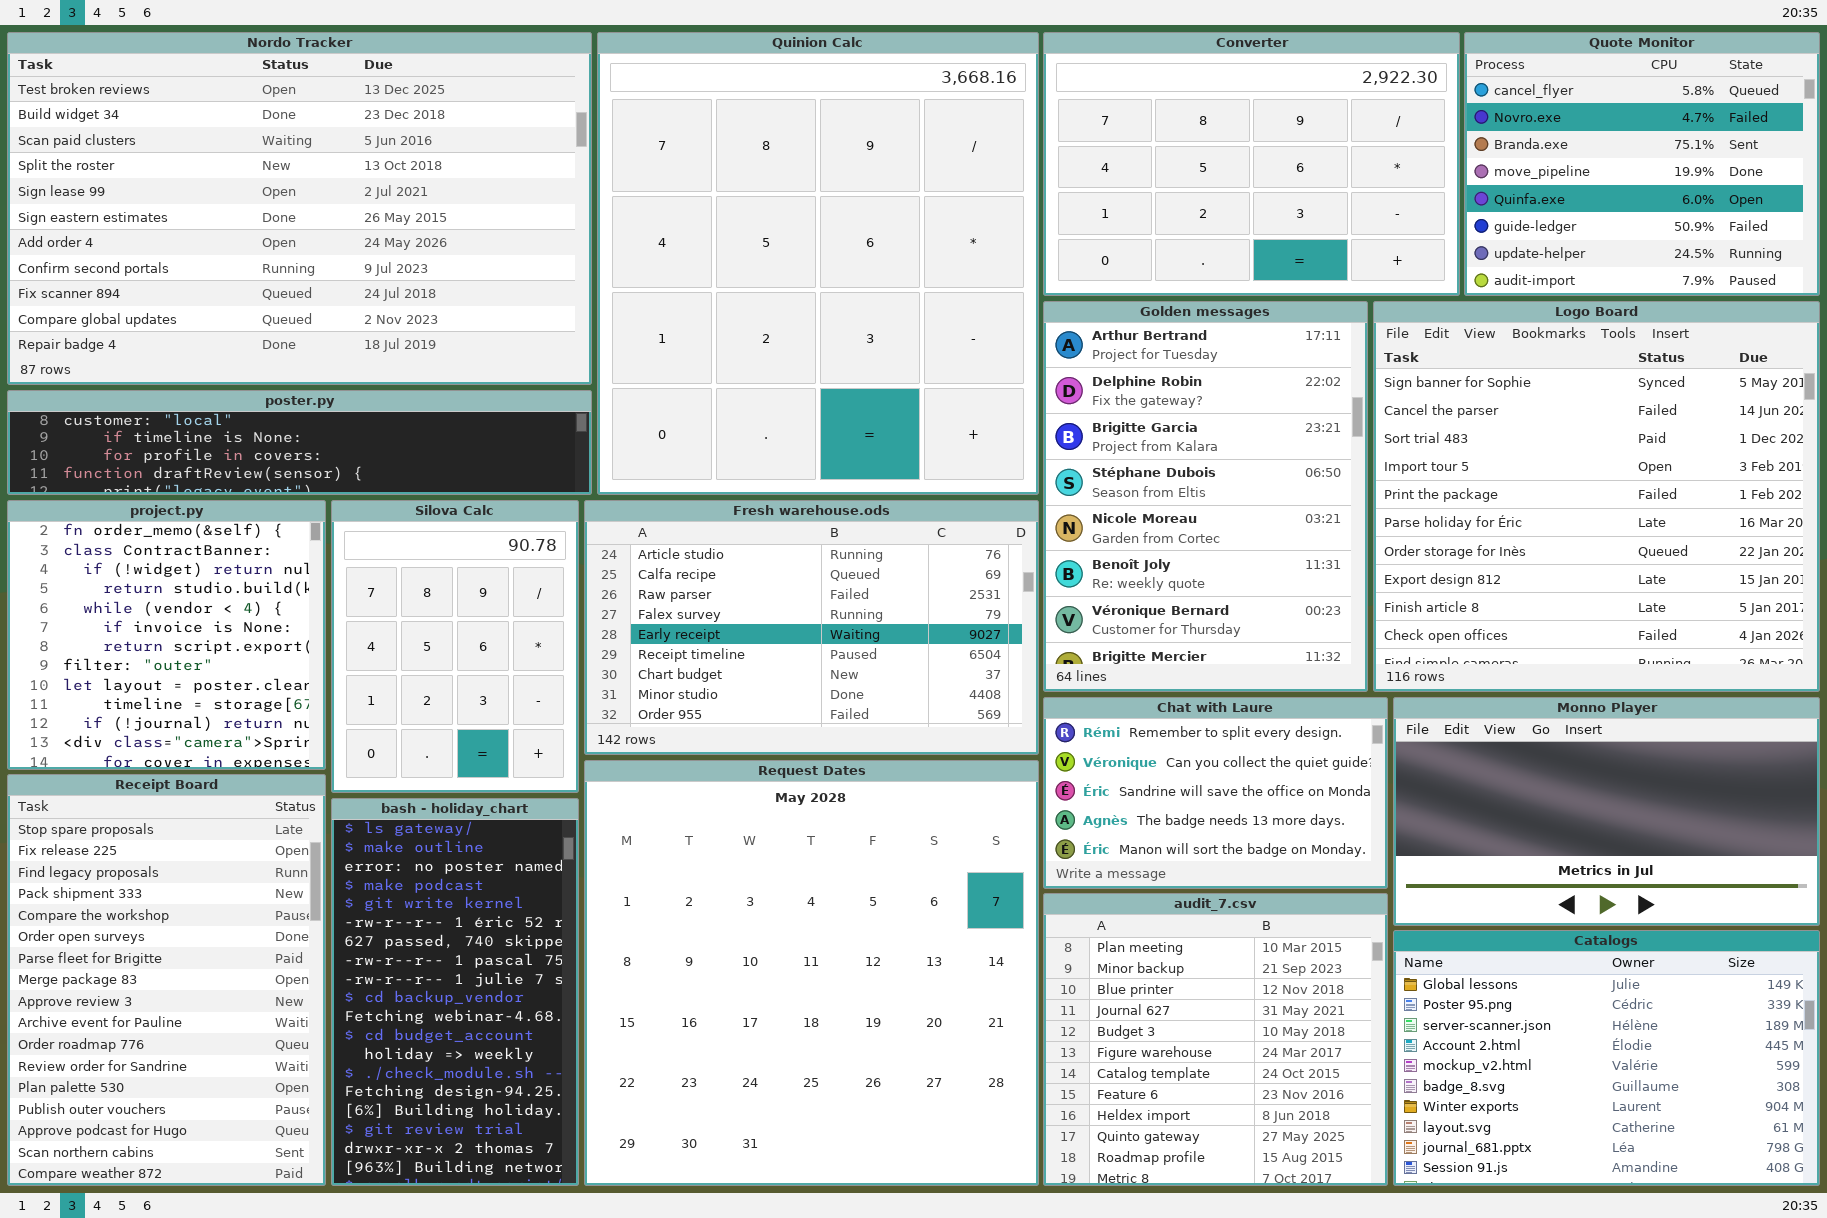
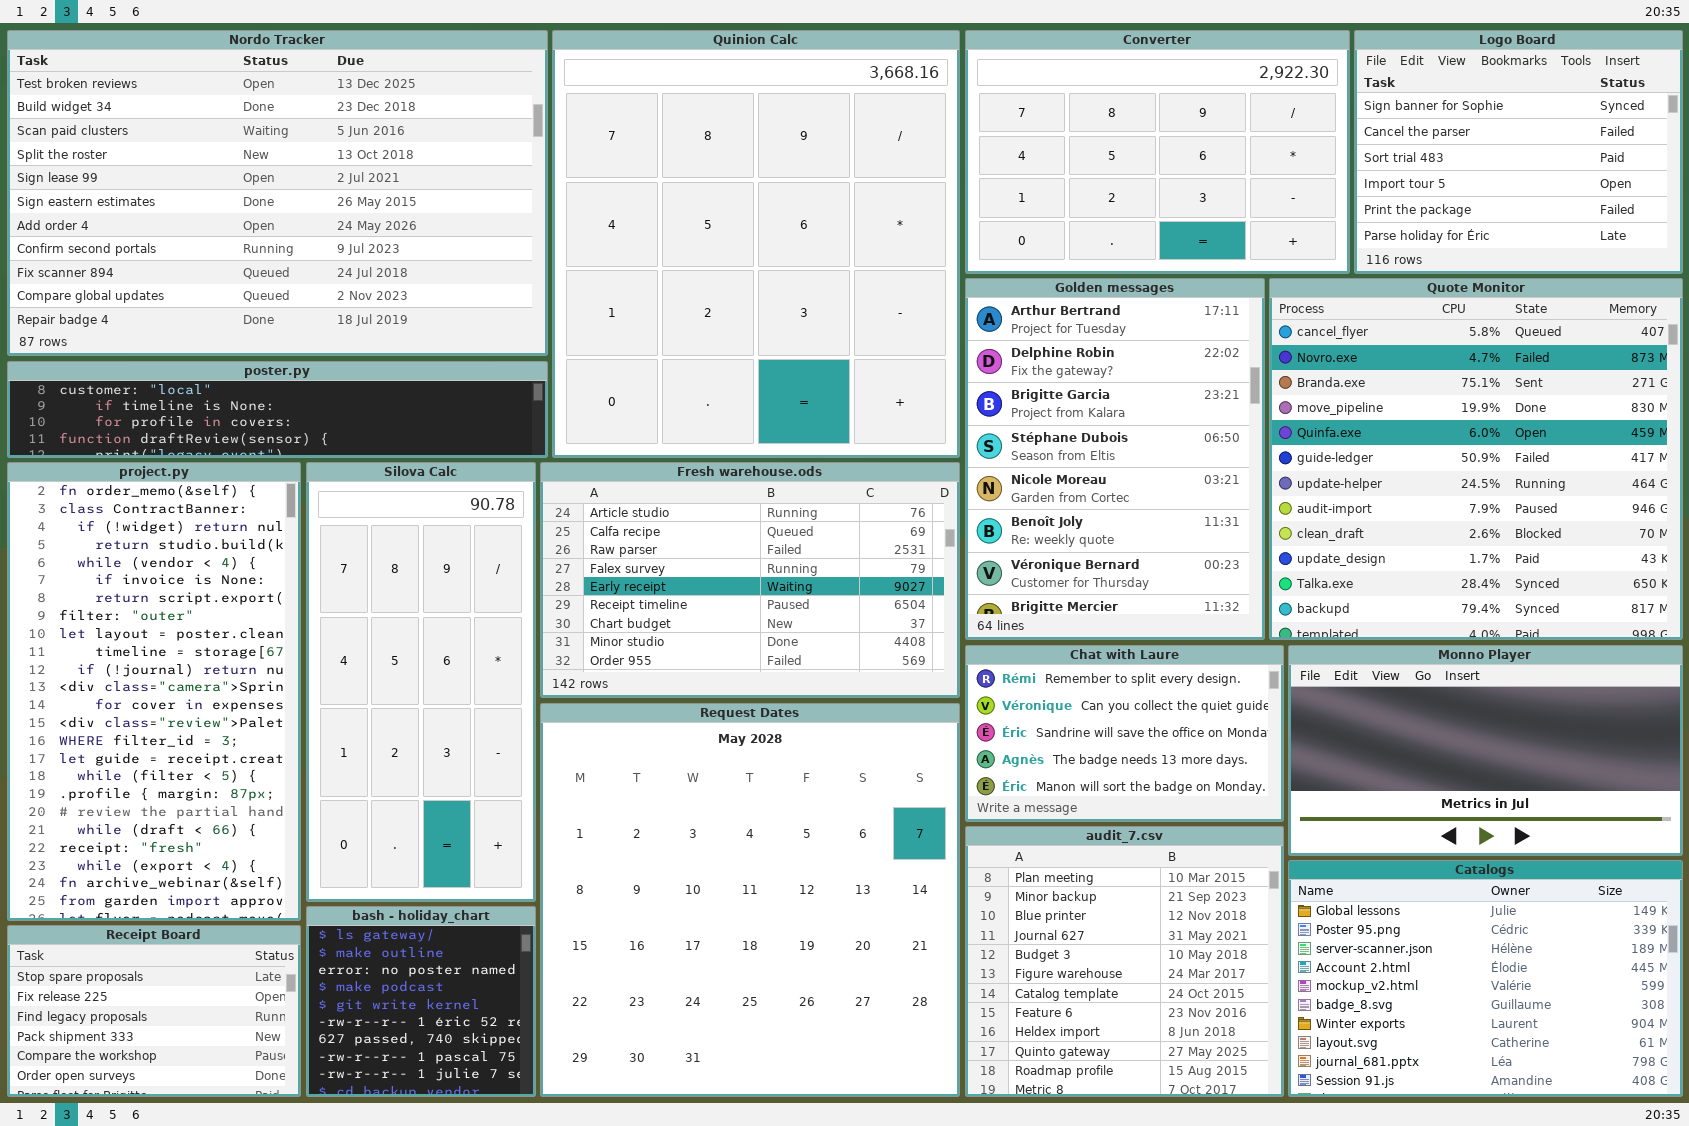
Quote Monitor: [1464,32,1820,296] -> [1269,278,1683,640], moved, resized
Logo Board: [1373,301,1820,692] -> [1354,30,1683,274], moved, resized
project.py: [7,500,326,770] -> [7,462,301,921], resized
Silova Calc: [331,500,579,793] -> [306,462,536,902], resized
Receipt Board: [7,774,326,1186] -> [7,925,301,1097], resized
bash - holiday_chart: [331,798,579,1186] -> [306,906,536,1097], resized

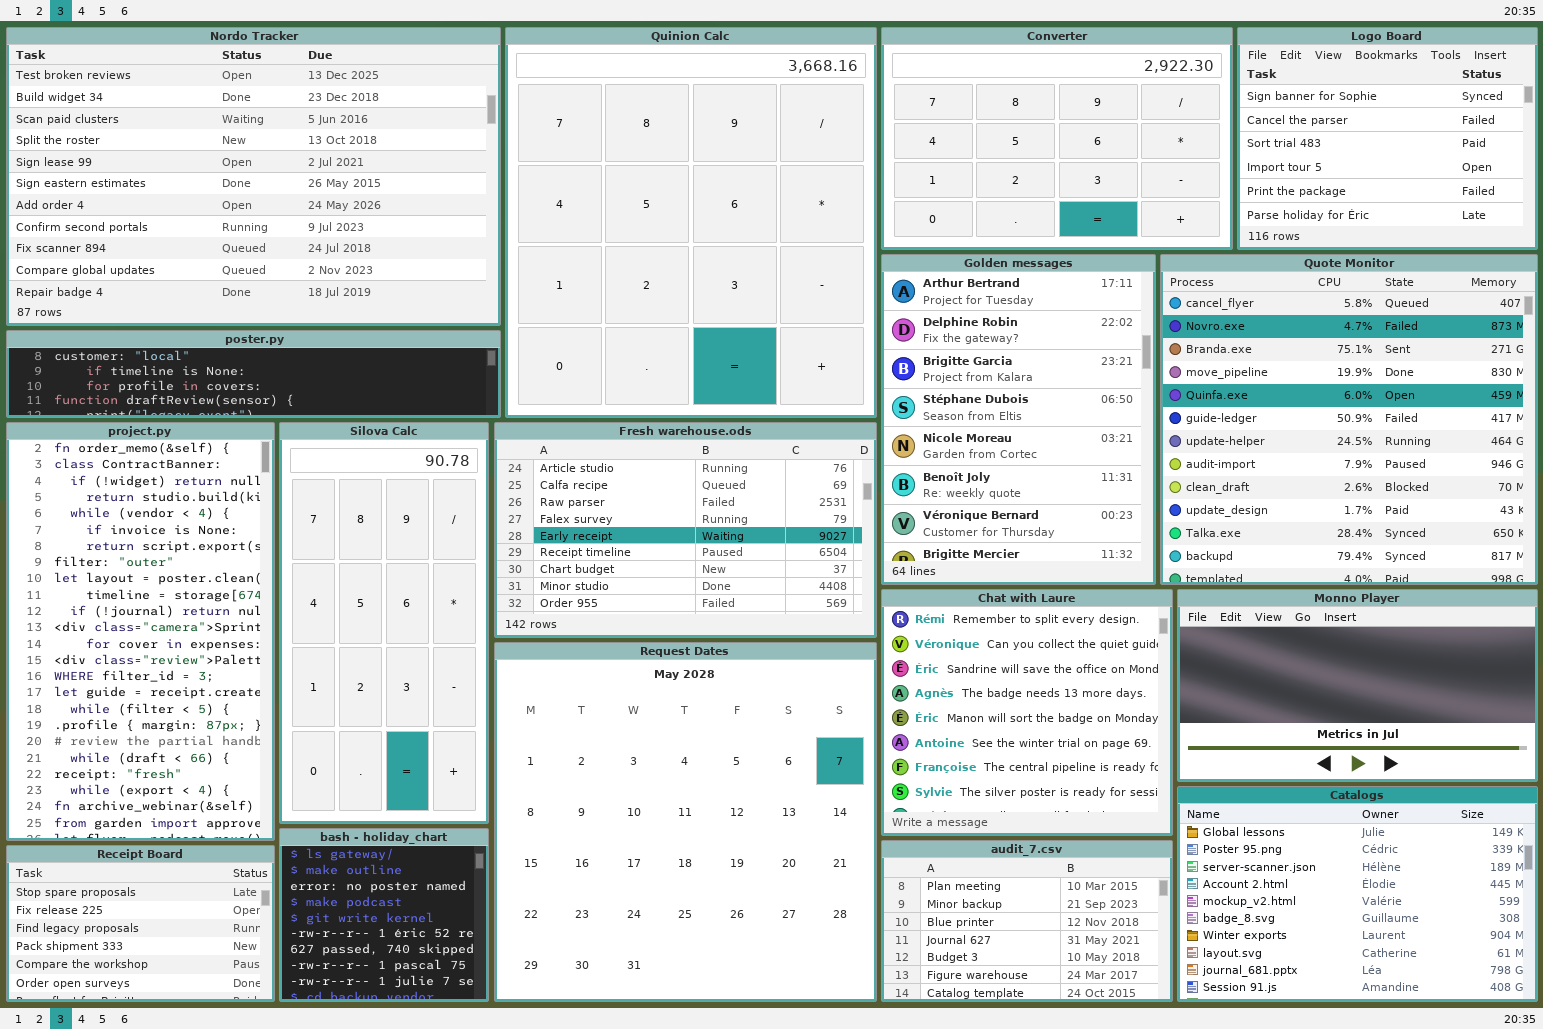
Chat with Laure: [965,645,1284,822] -> [881,589,1173,836], resized
audit_7.csv: [965,826,1284,1097] -> [881,840,1173,1002], resized

